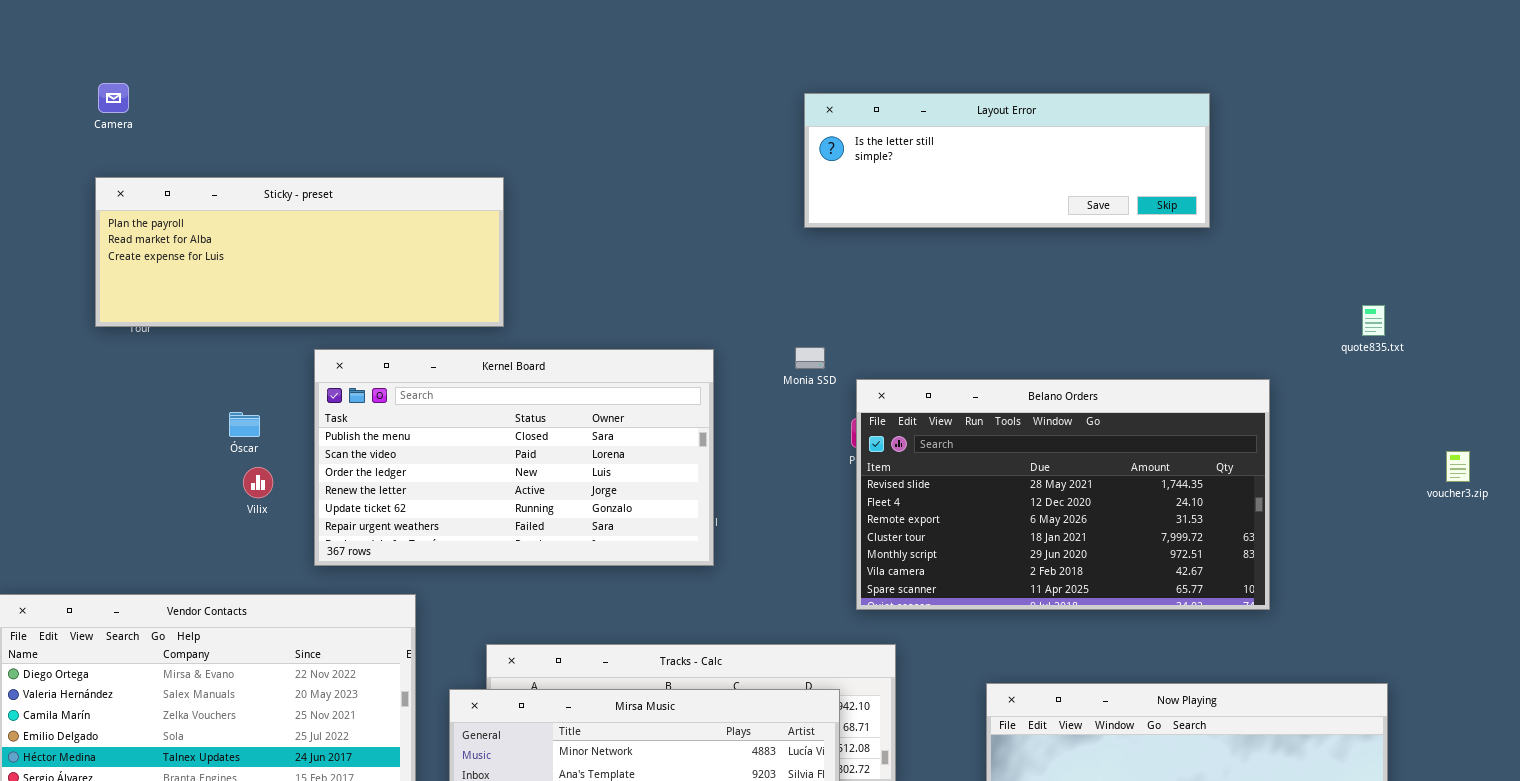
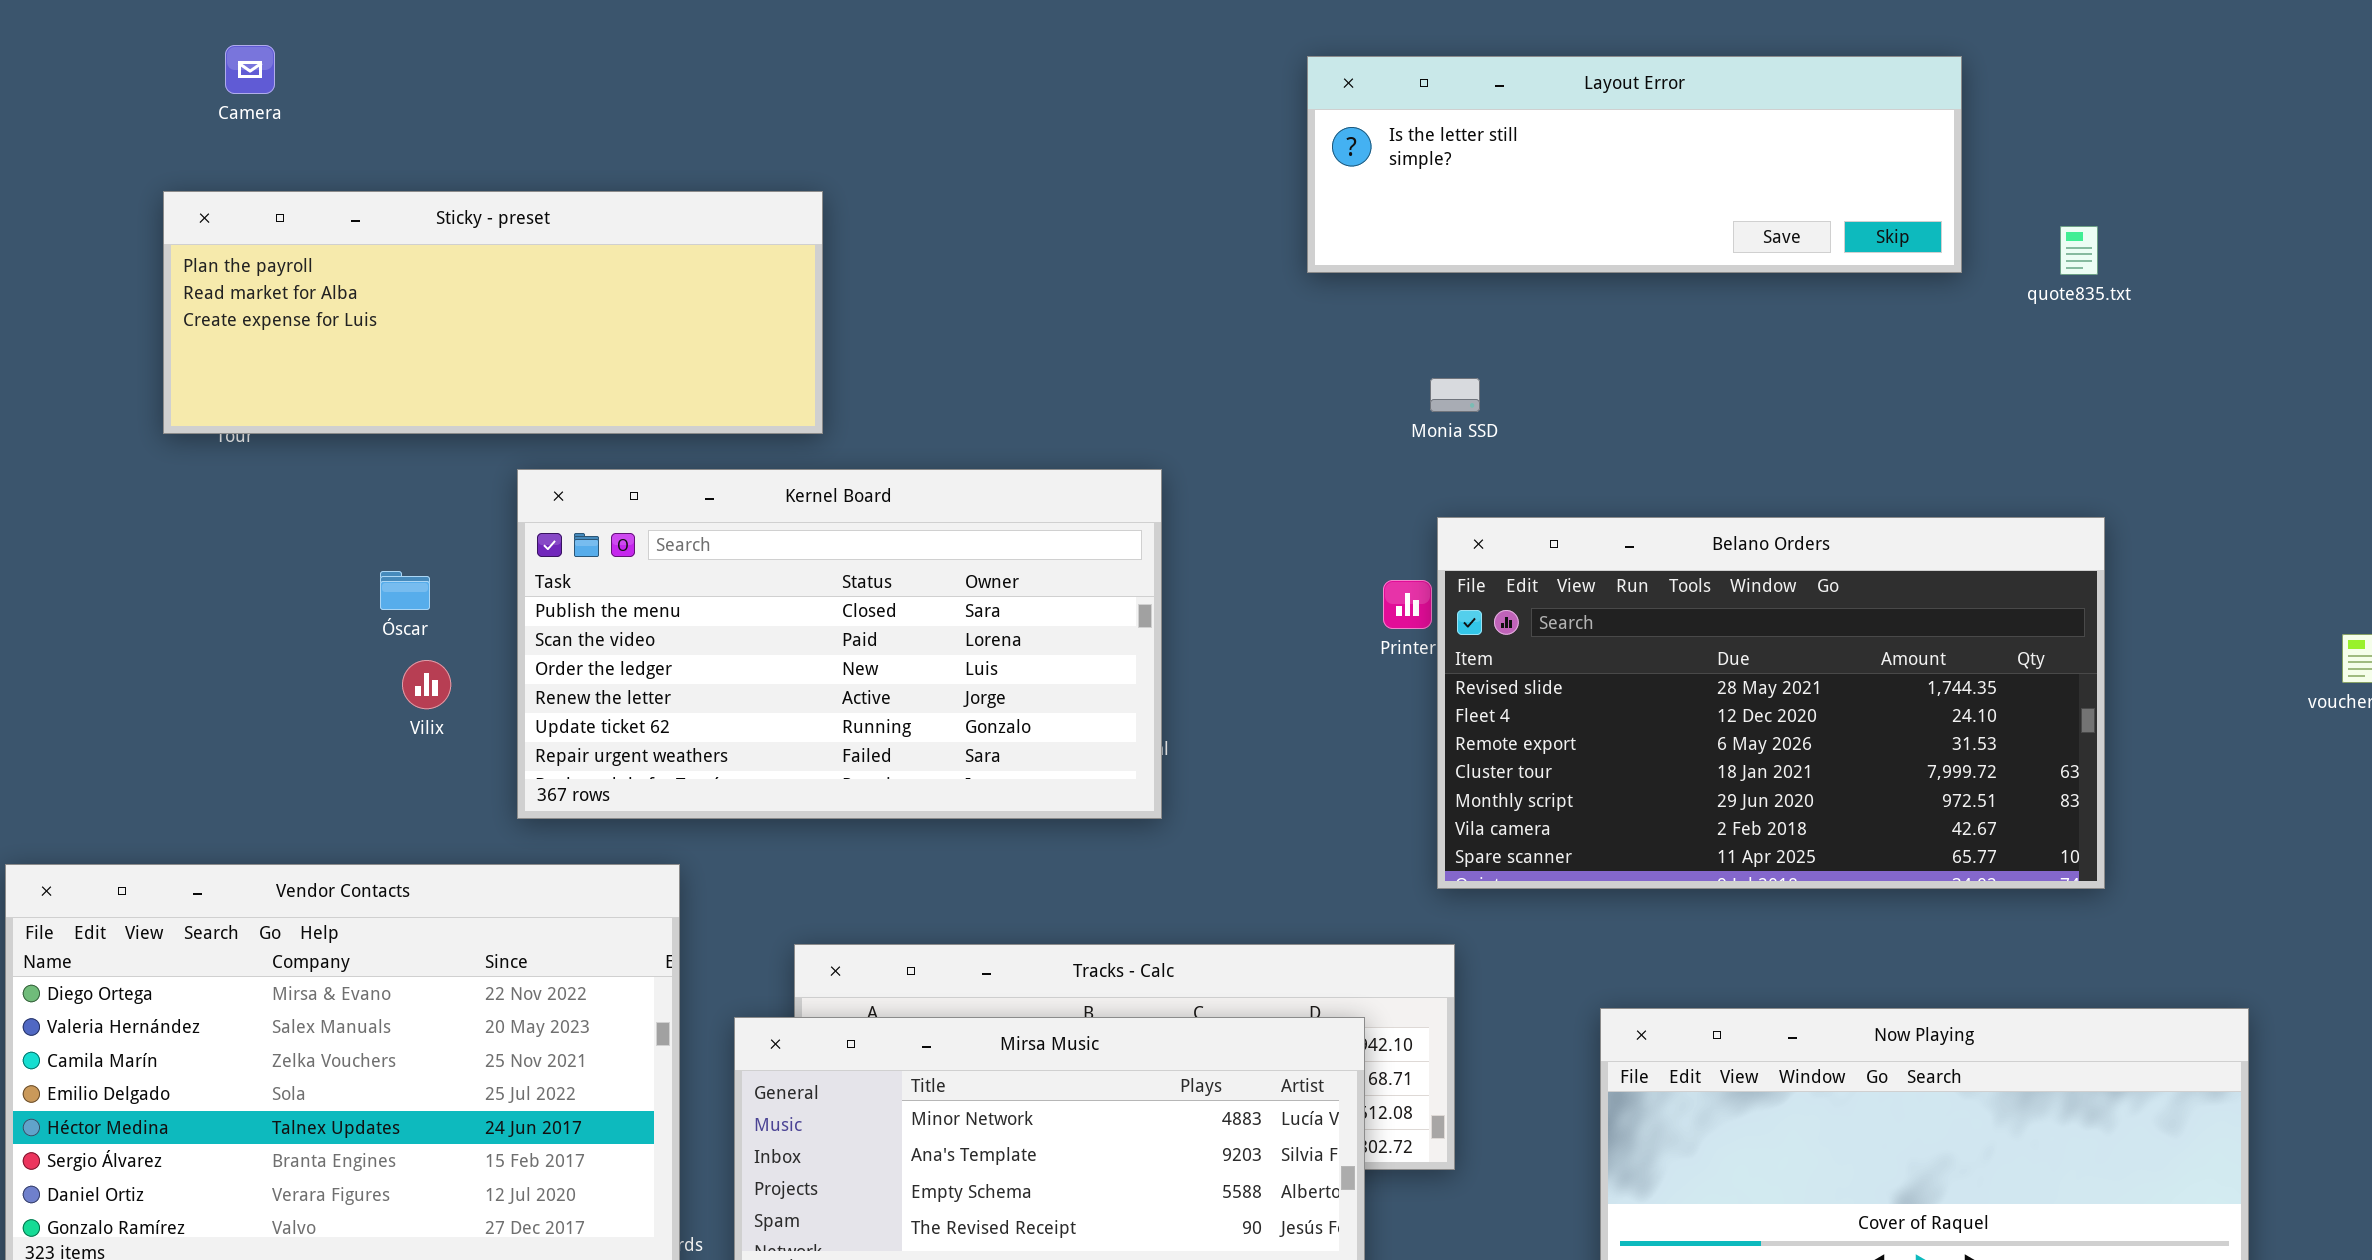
Camera: [98,83,129,113] -> [225,45,275,94], moved
quote835.txt: [1362,305,1385,336] -> [2060,226,2098,275], moved
Monia SSD: [795,347,825,369] -> [1430,378,1480,412], moved
Belano Orders: [856,379,1270,610] -> [1437,517,2105,889], moved

